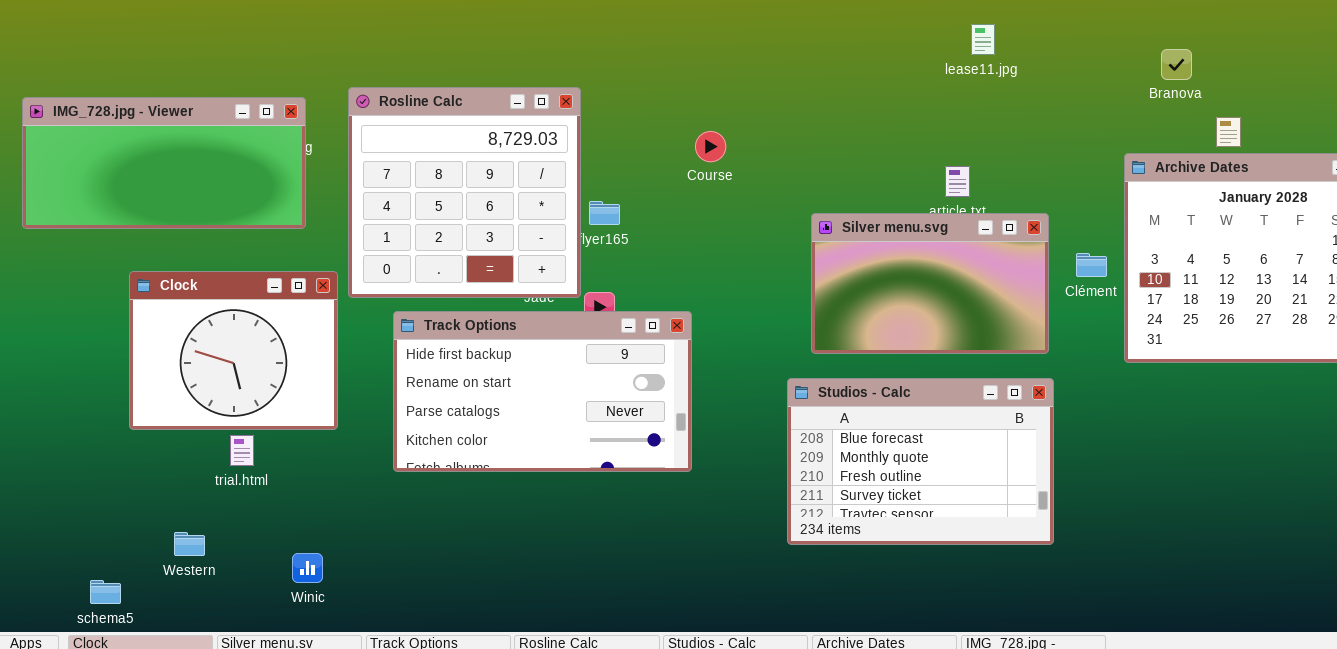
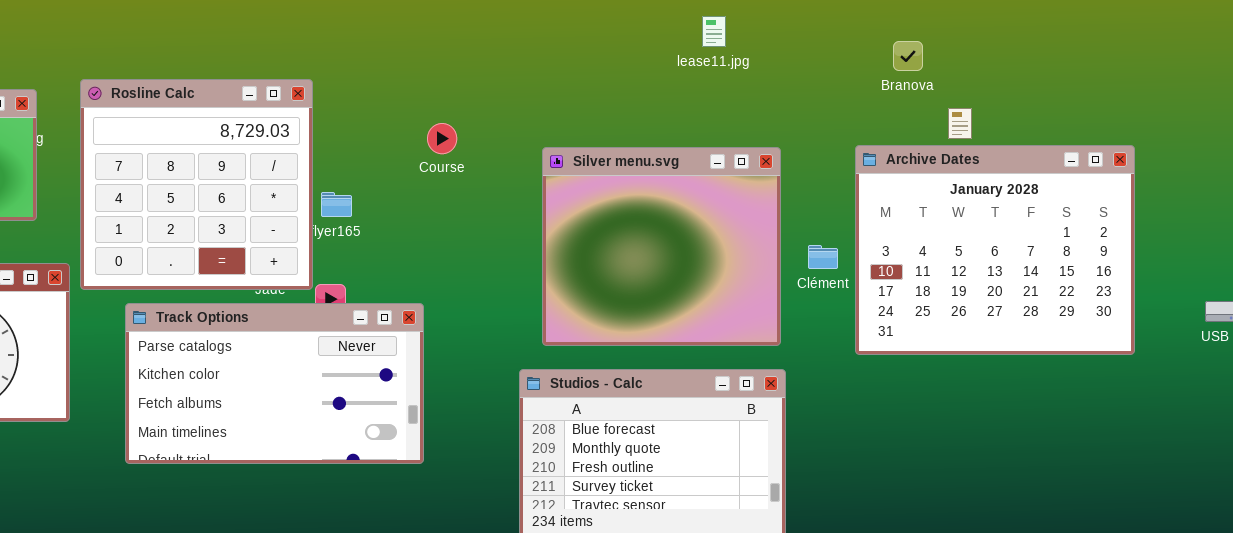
Silver menu.svg: [811,213,1049,354] -> [542,147,781,346], resized
Track Options: [393,311,692,472] -> [125,303,424,464], scrolled down 2 rows

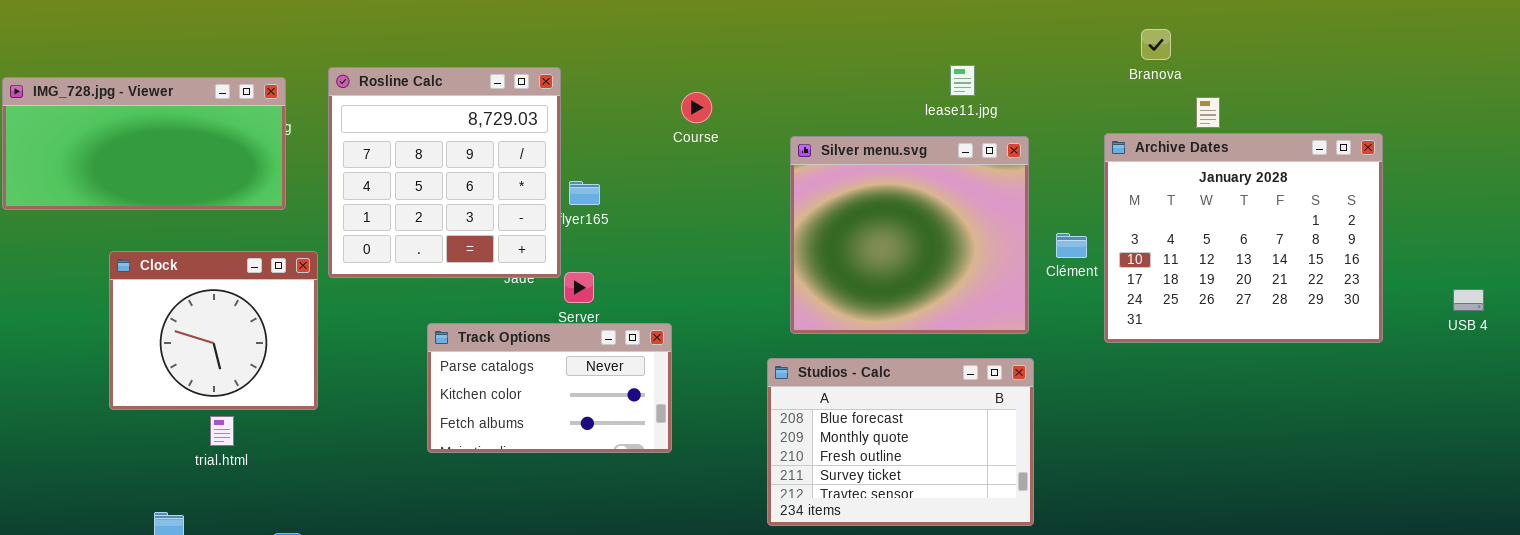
lease11.jpg: [702,16,726,47] -> [950,65,975,96], moved
Course: [427,123,457,154] -> [681,92,712,123], moved
Track Options: [125,303,424,464] -> [427,323,672,453], resized

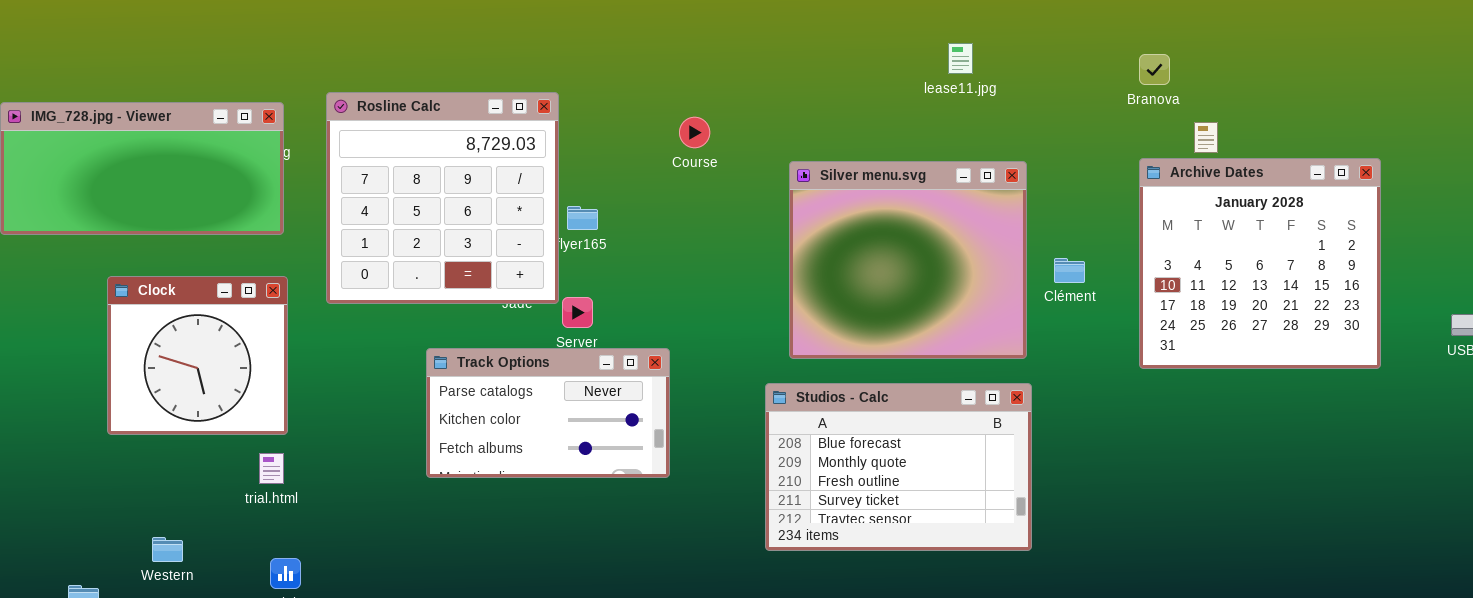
lease11.jpg: [950,65,975,96] -> [948,43,973,74], moved
Archive Dates: [1104,133,1383,343] -> [1139,158,1381,369], resized
Clock: [109,251,318,410] -> [107,276,288,435], resized
trial.html: [210,416,234,446] -> [259,453,284,484], moved

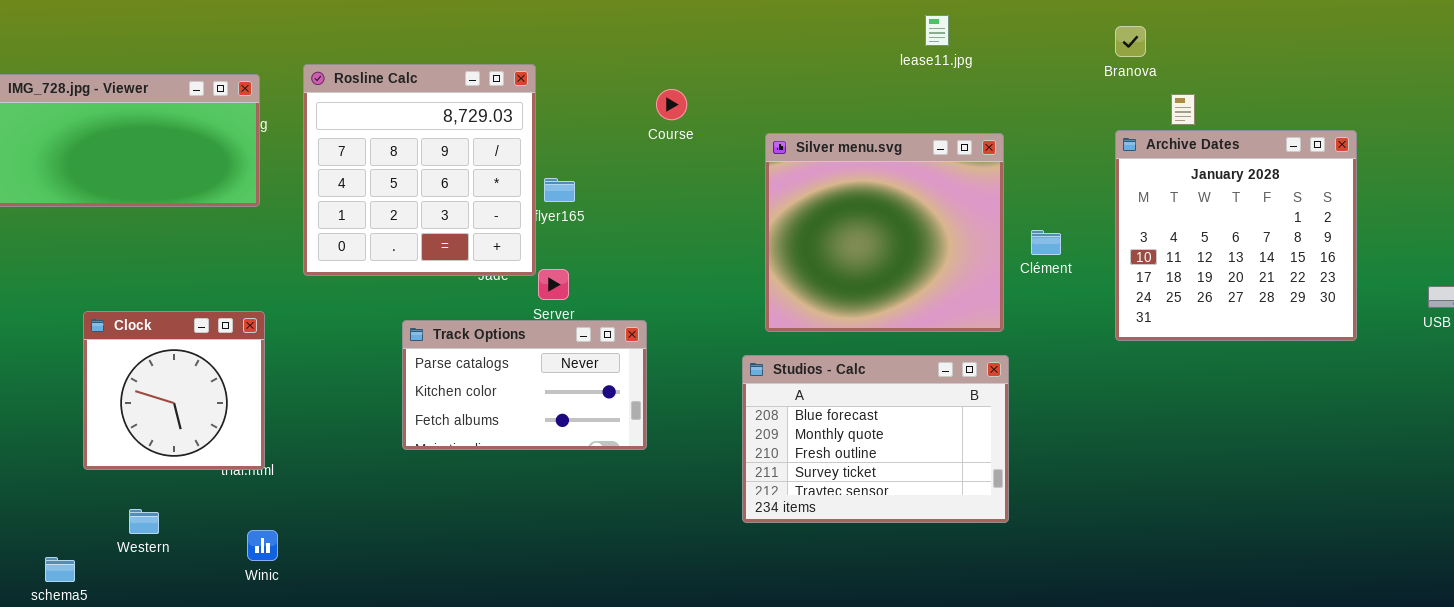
Clock: [107,276,288,435] -> [83,311,265,470], moved

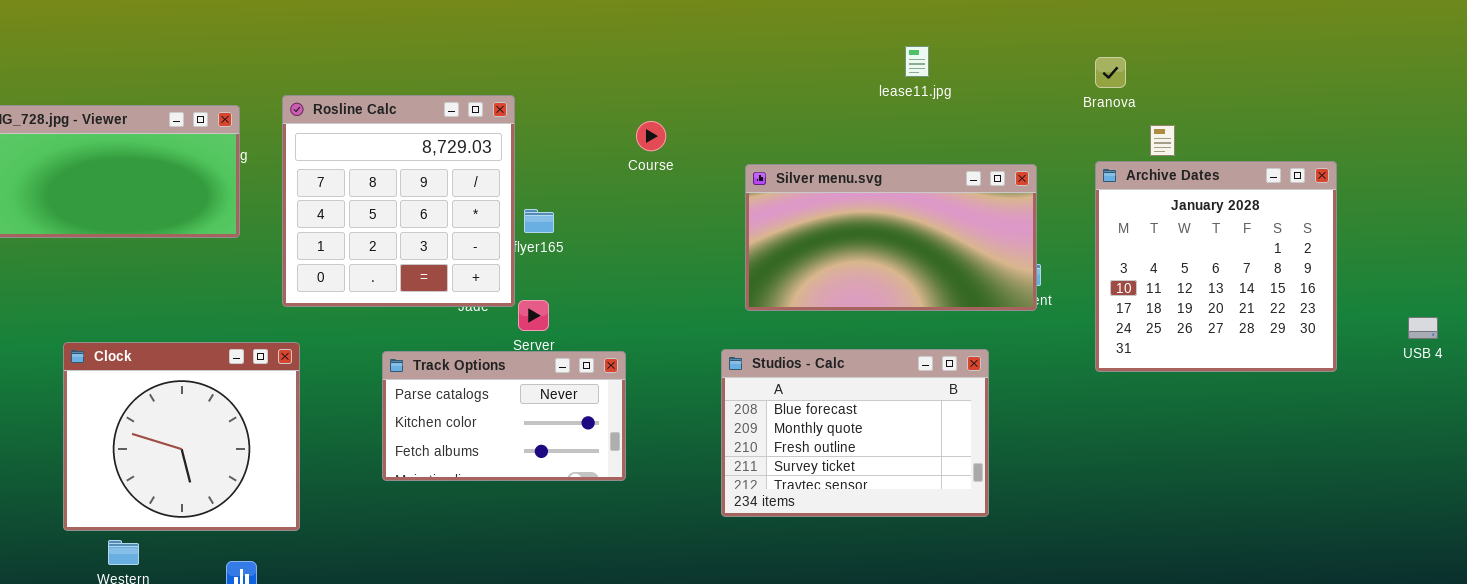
Silver menu.svg: [765,133,1004,332] -> [745,164,1037,311], resized
Clock: [83,311,265,470] -> [63,342,300,531], resized
Studios - Calc: [742,355,1009,523] -> [721,349,989,517], moved

